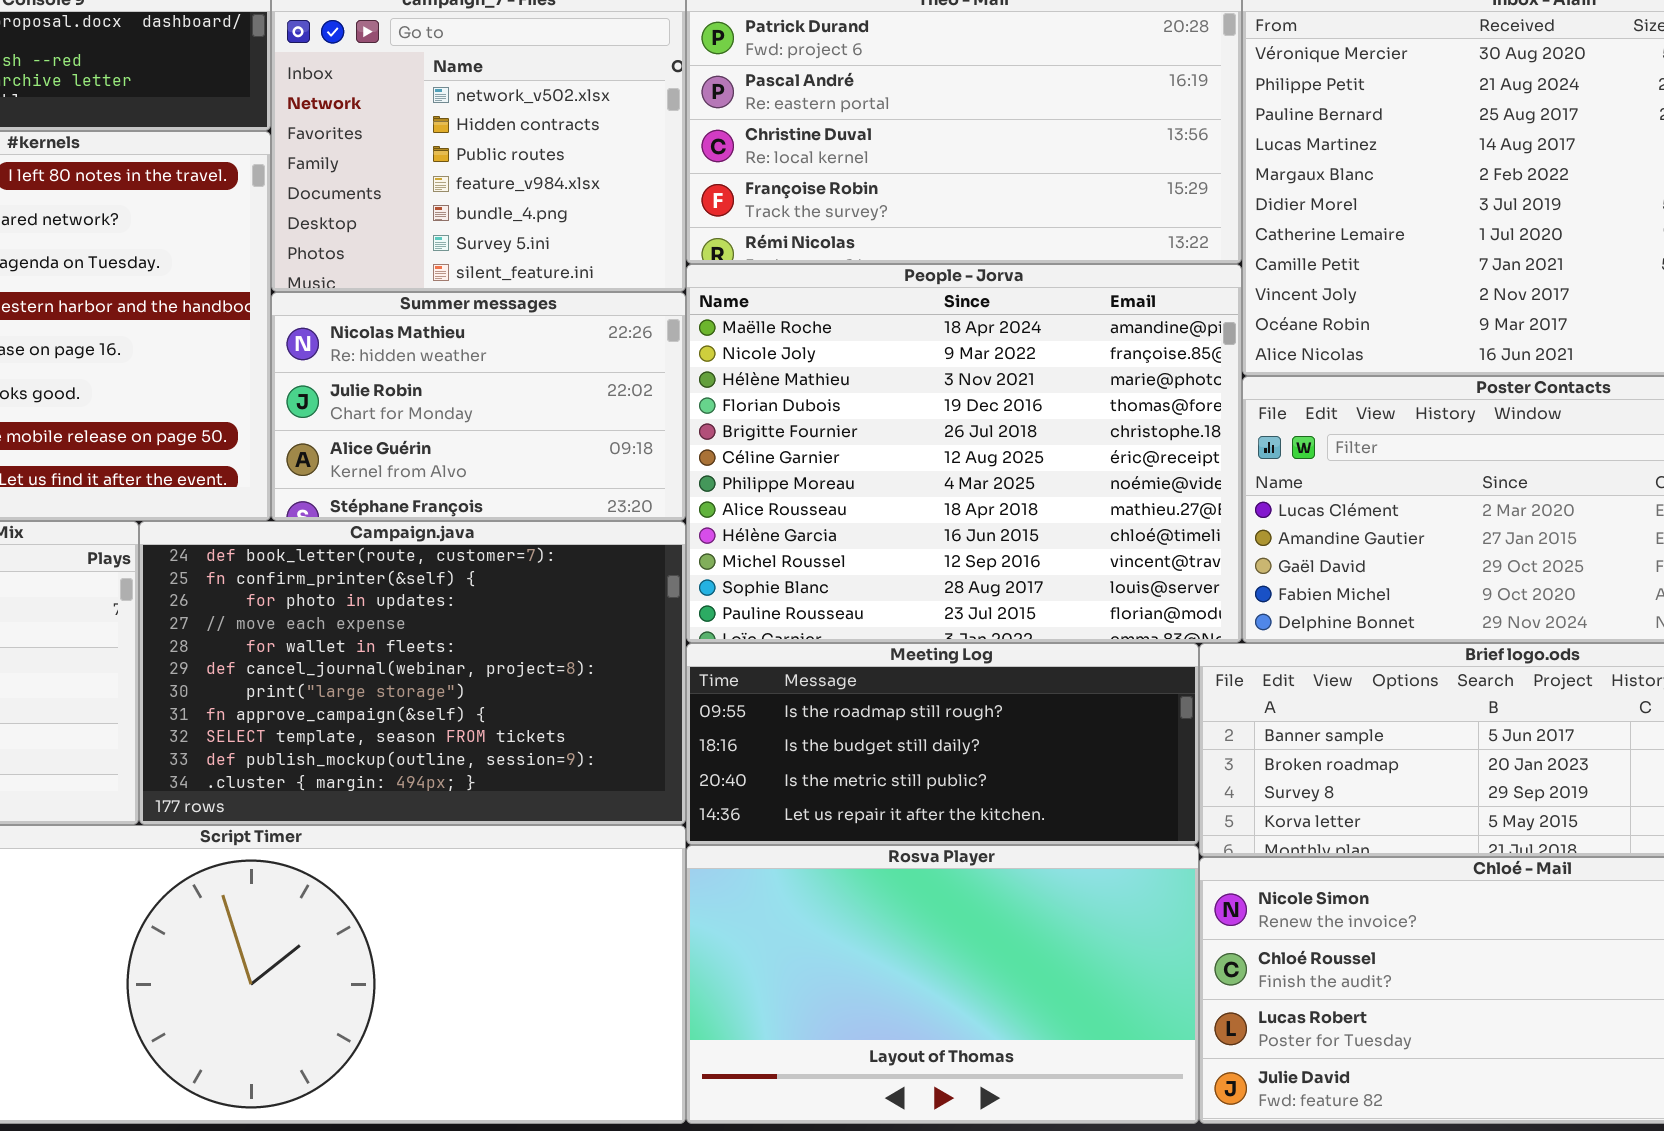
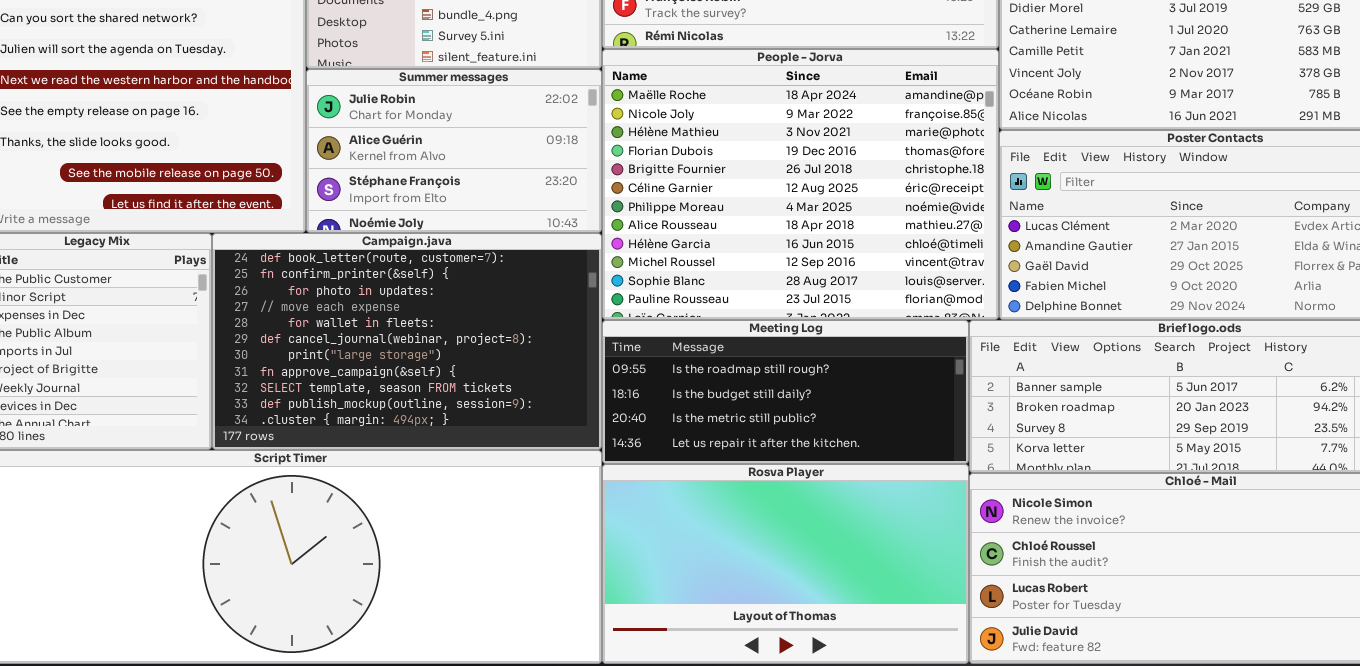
Summer messages: [271,292,686,521] -> [306,69,602,233], scrolled down 1 row

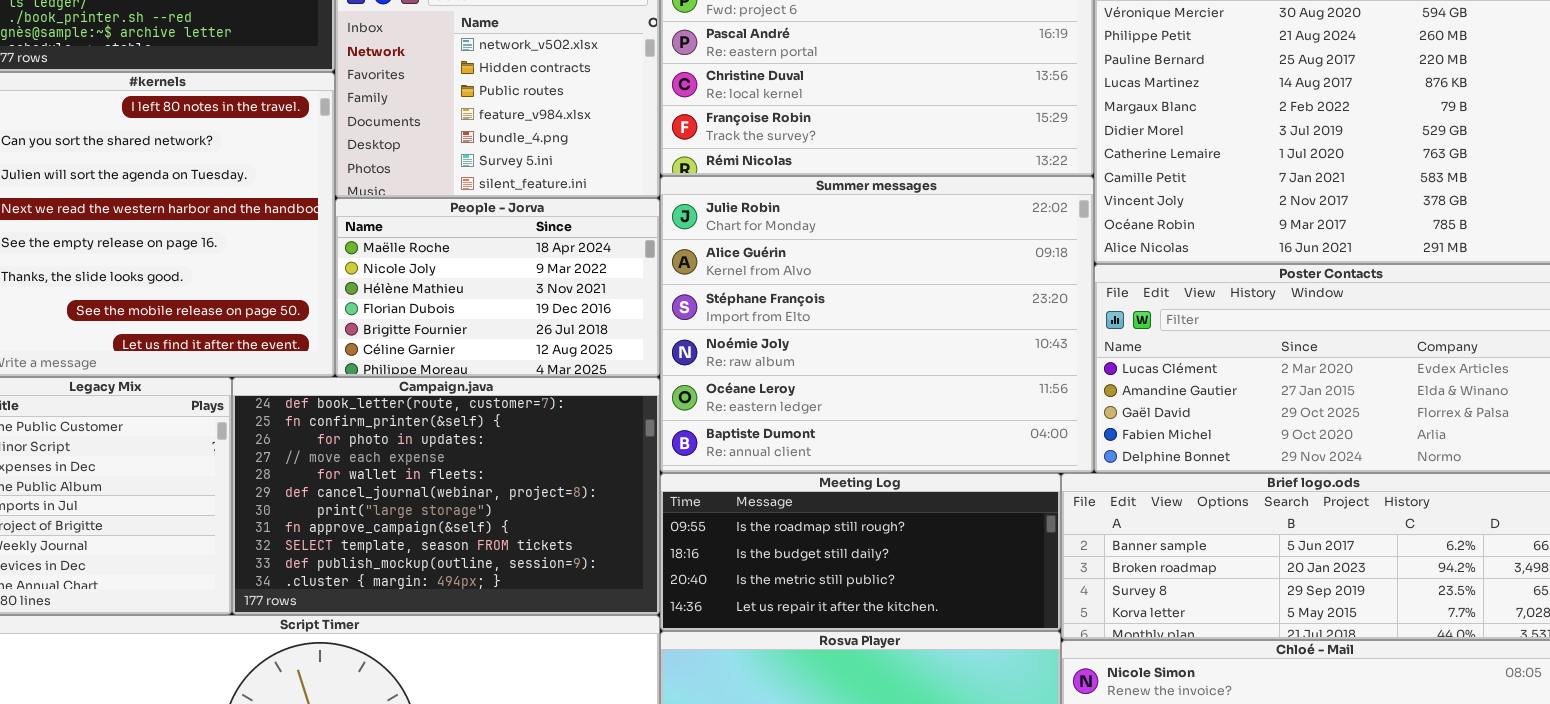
People - Jorva: [602,49,999,320] -> [335,198,660,377], moved, resized
Summer messages: [306,69,602,233] -> [660,176,1094,473], moved, resized

